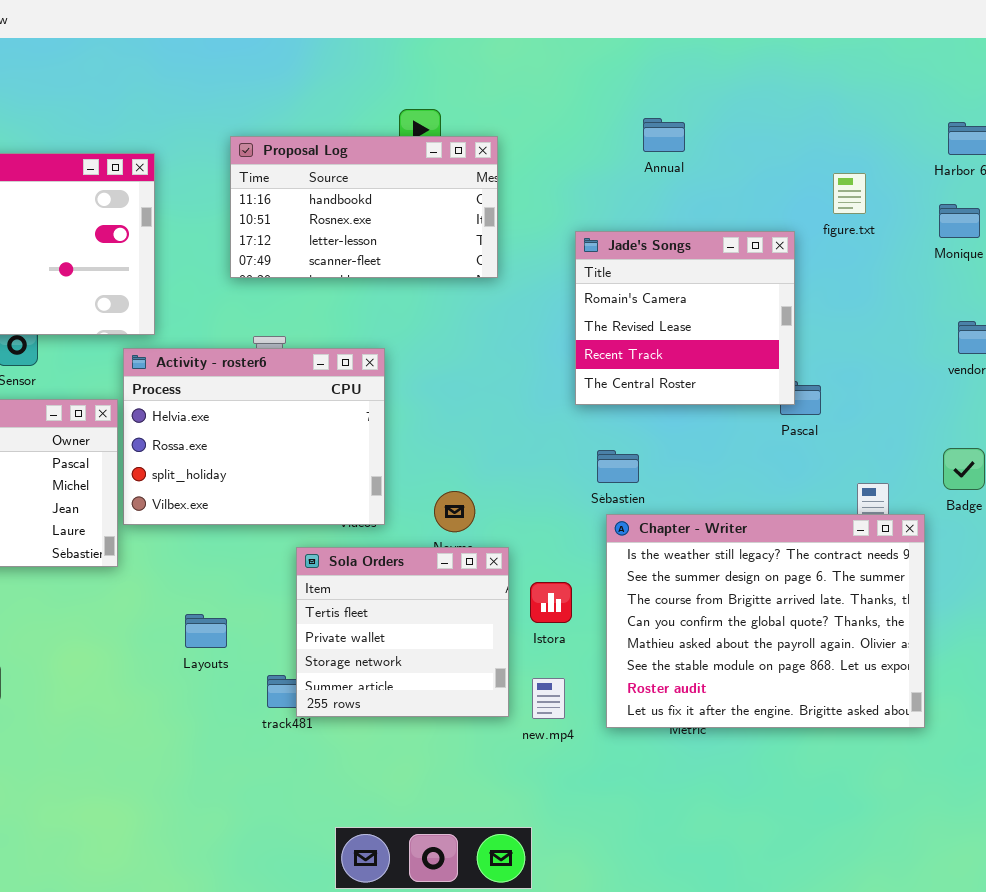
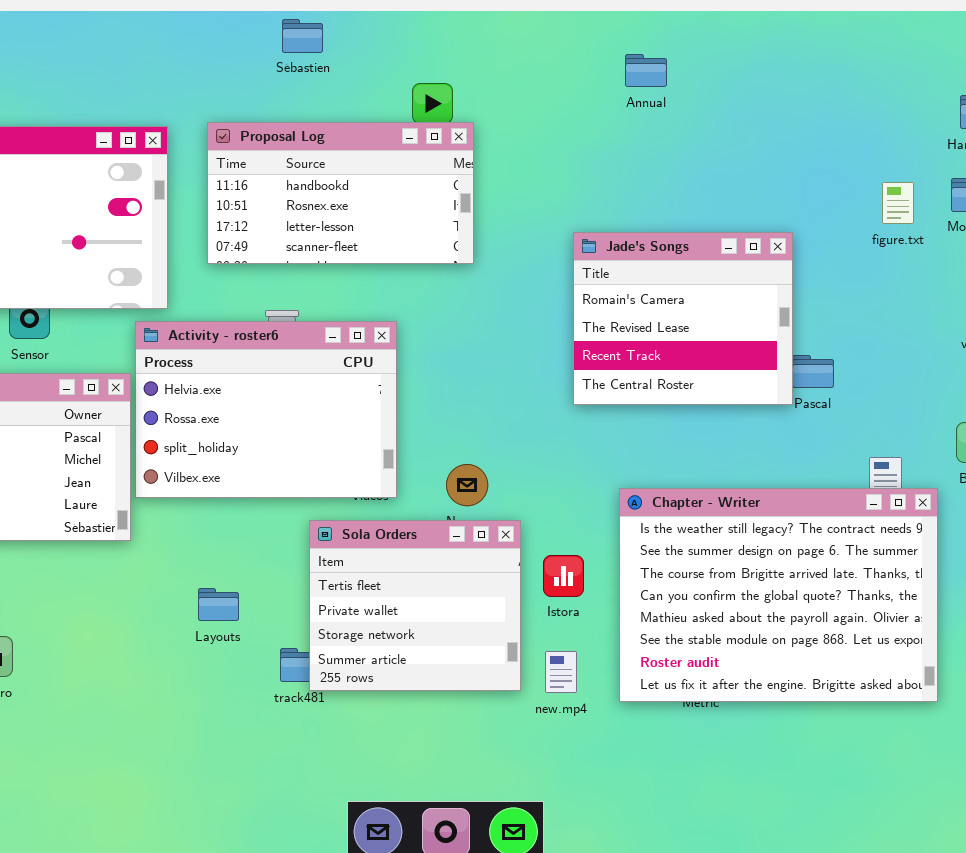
Annual: [643,118,685,152] -> [625,54,667,87], moved
Proposal Log: [230,136,498,278] -> [207,122,474,264], moved
figure.txt: [833,173,866,214] -> [882,182,914,224], moved
Jade's Songs: [575,231,795,405] -> [573,232,793,405], moved
Sébastien: [597,450,639,483] -> [282,19,323,53], moved

